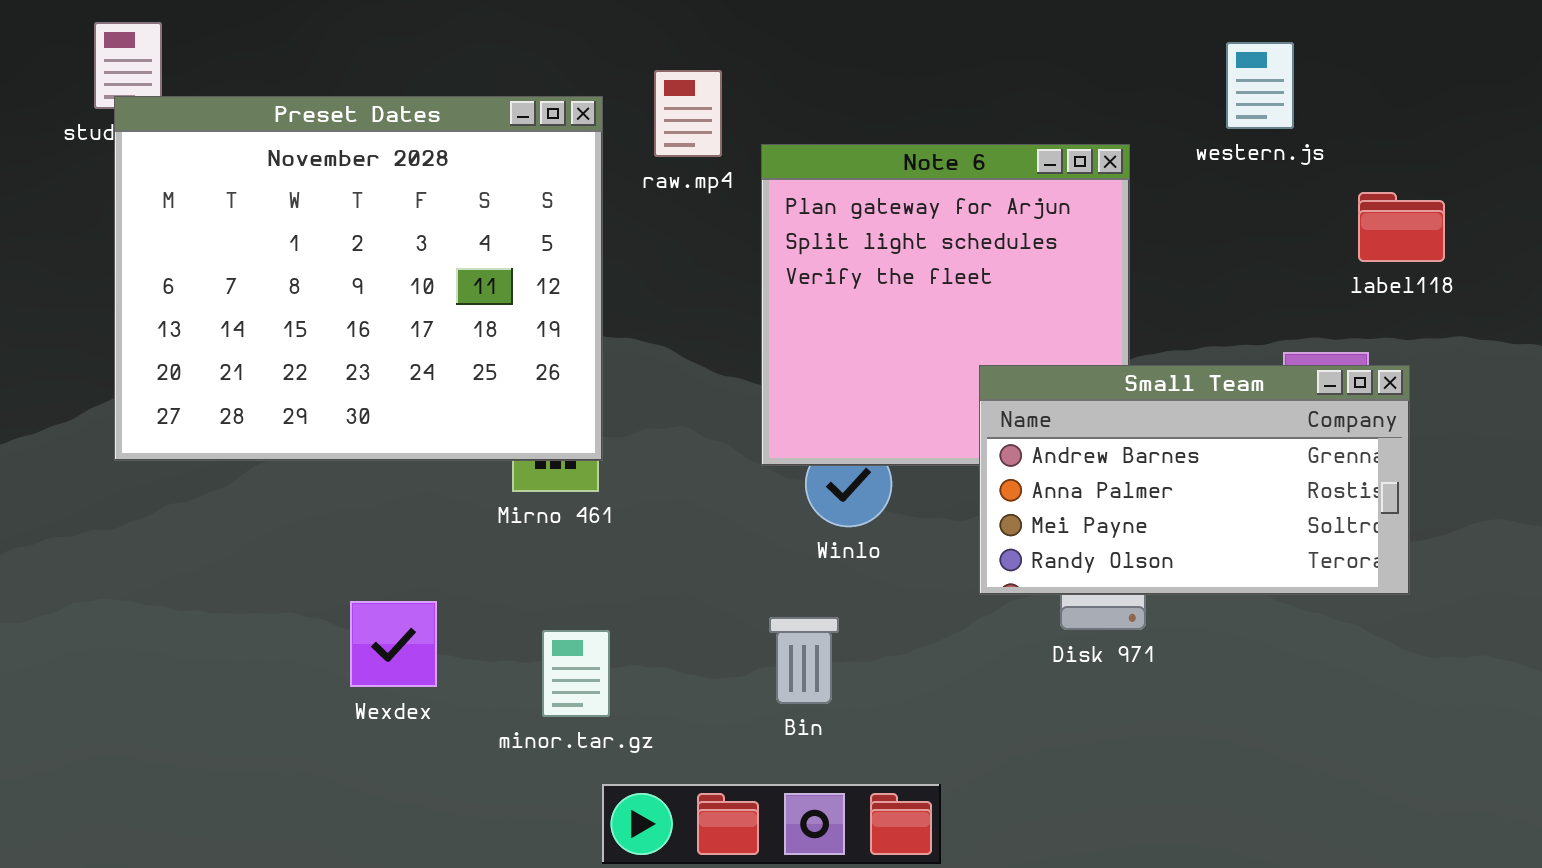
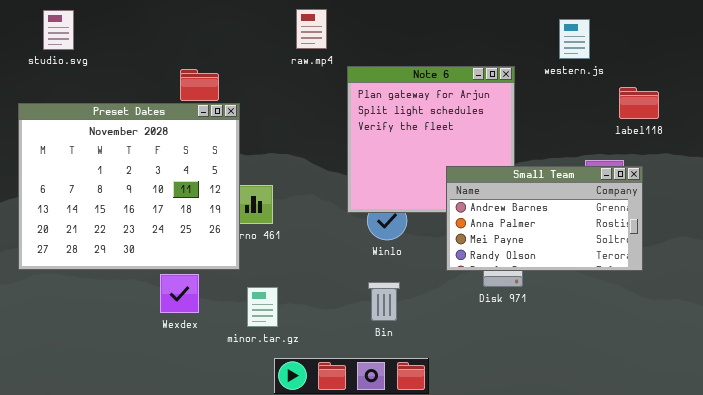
raw.mp4: [654,70,722,157] -> [296,9,327,49], moved
Preset Dates: [114,96,603,461] -> [18,103,240,270], moved
Bin: [769,617,839,704] -> [368,282,400,321], moved

